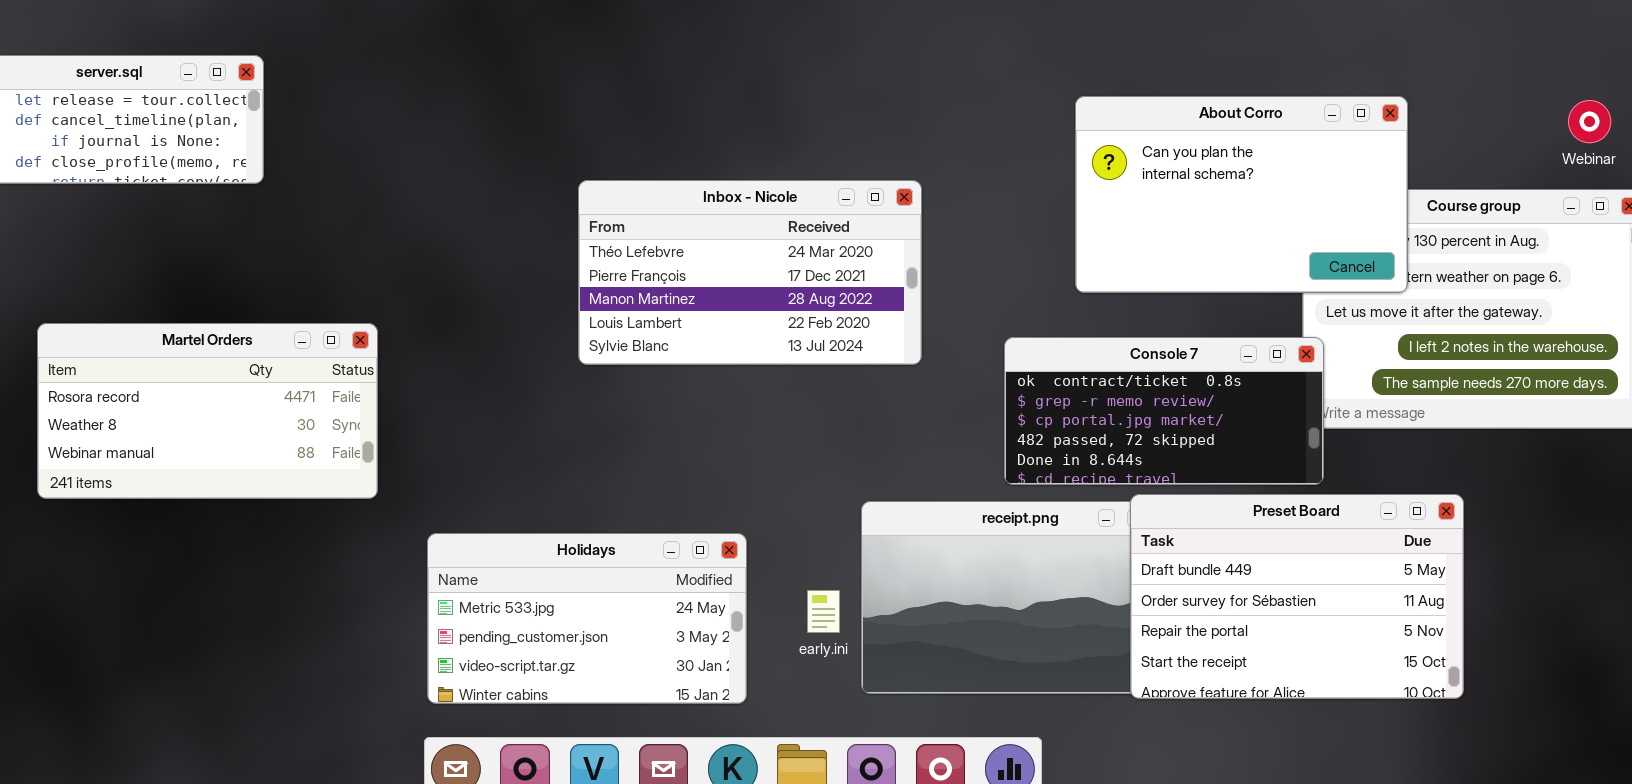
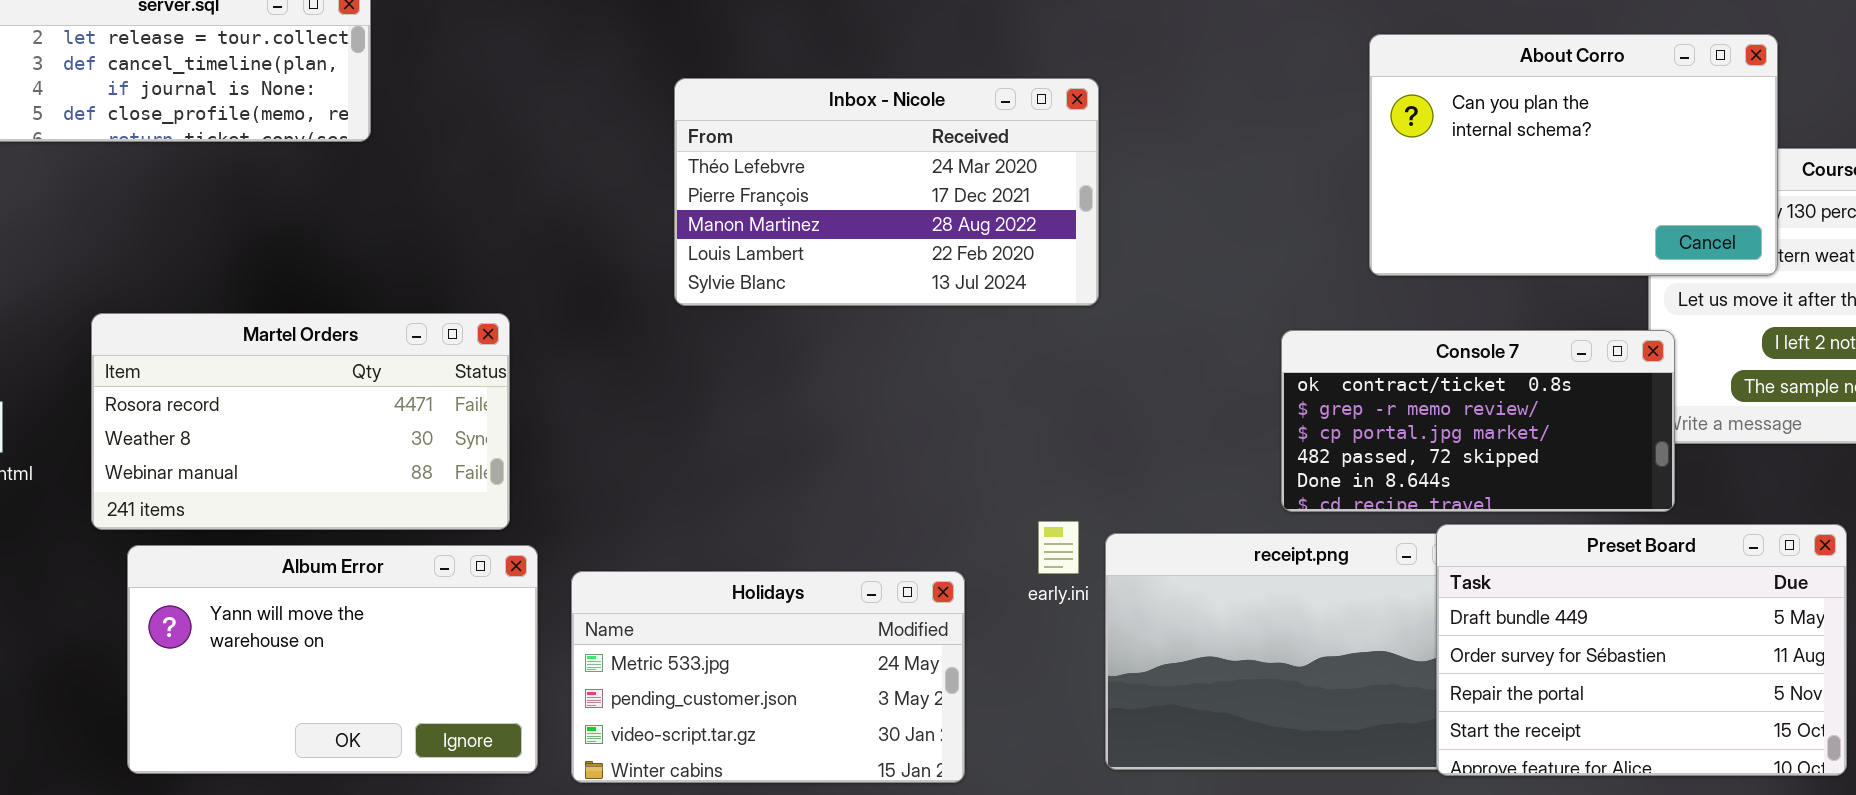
Inbox - Nicole: [578,180,922,365] -> [674,78,1099,306], moved
Album Error: none -> [127,545,538,774], opened
early.ini: [807,590,840,633] -> [1038,521,1079,574], moved

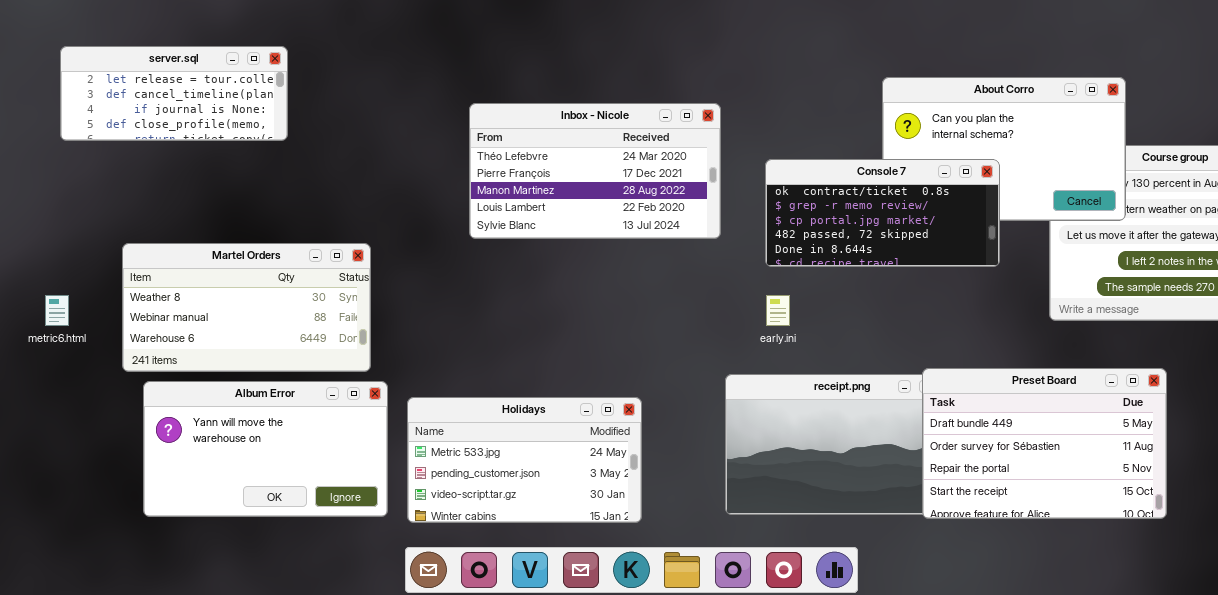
Martel Orders: [91,313,510,530] -> [122,243,371,372], scrolled down 1 row
Console 7: [1281,330,1675,512] -> [765,159,1000,267], moved
early.ini: [1038,521,1079,574] -> [766,295,790,326], moved

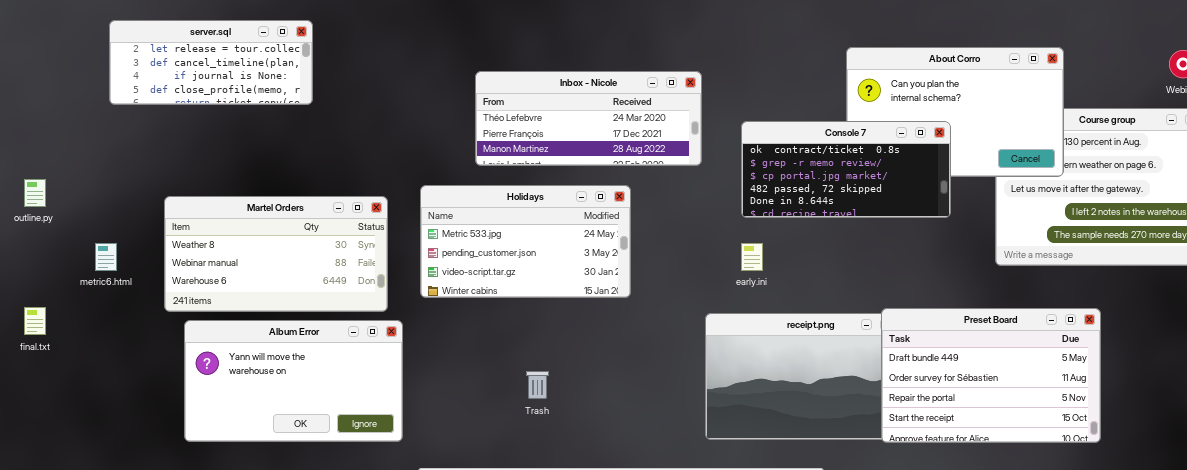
Inbox - Nicole: [469,103,721,239] -> [475,71,702,166], resized
Holidays: [407,397,642,523] -> [420,185,631,298], moved

